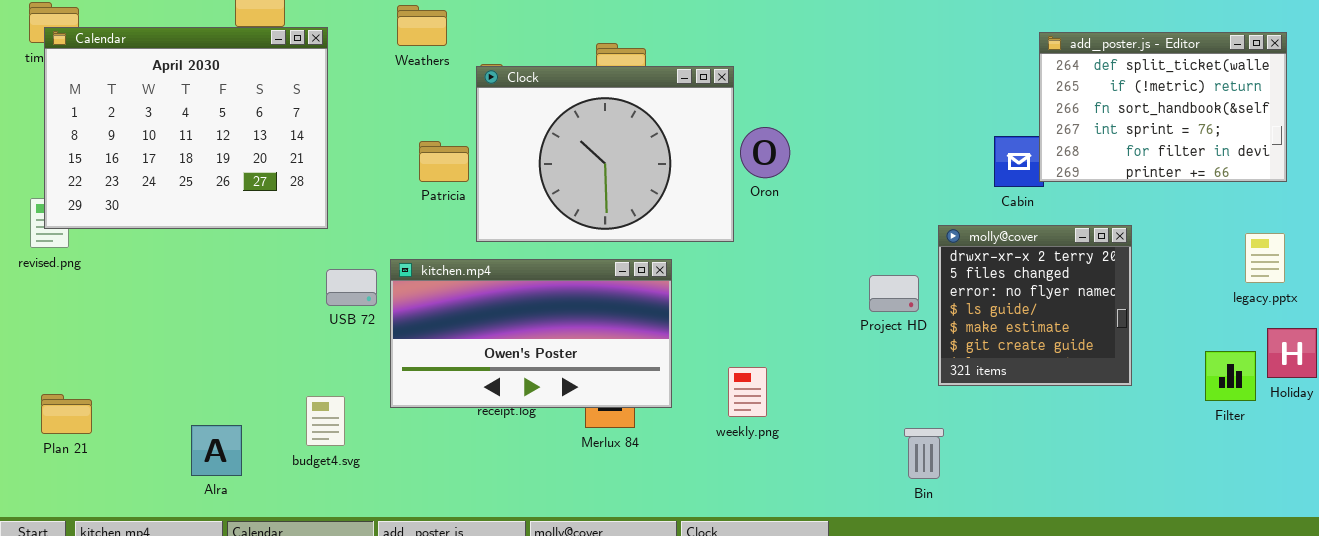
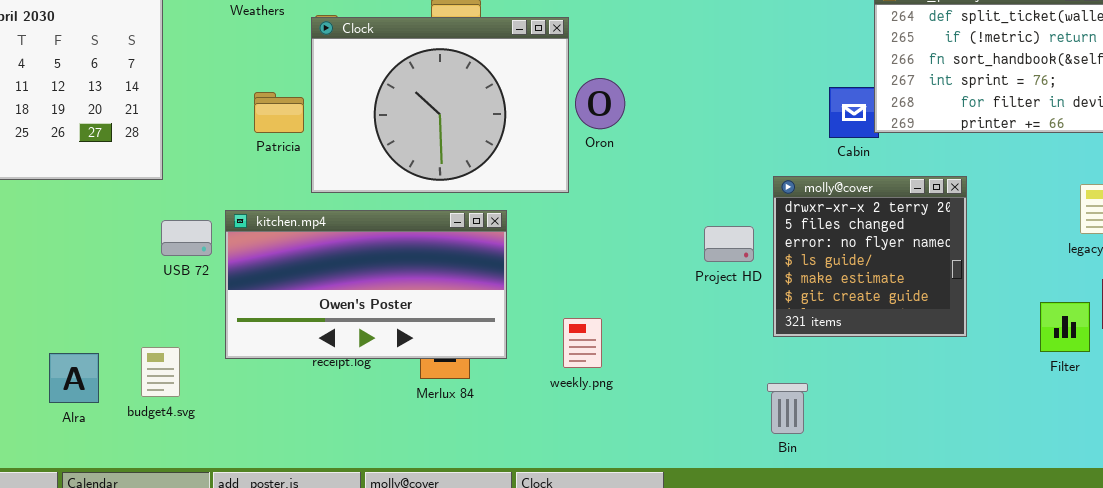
Alra: [191,425,242,476] -> [49,353,99,403], moved
Bin: [904,428,944,479] -> [767,383,808,434], moved

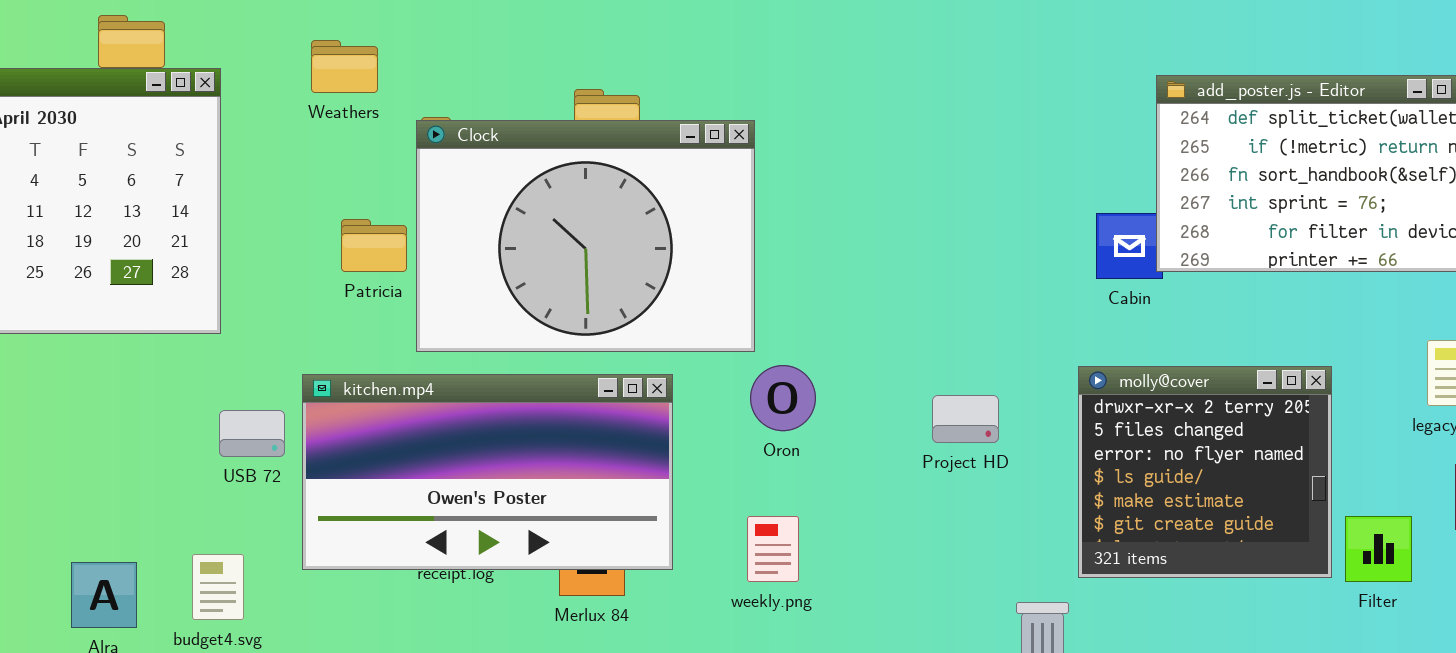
Oron: [575,78,625,129] -> [750,365,816,431], moved
molly@cover: [773,176,967,337] -> [1078,366,1332,578], moved
USB 72: [161,220,212,256] -> [219,410,285,457], moved
Filter: [1040,302,1090,352] -> [1345,516,1412,582], moved

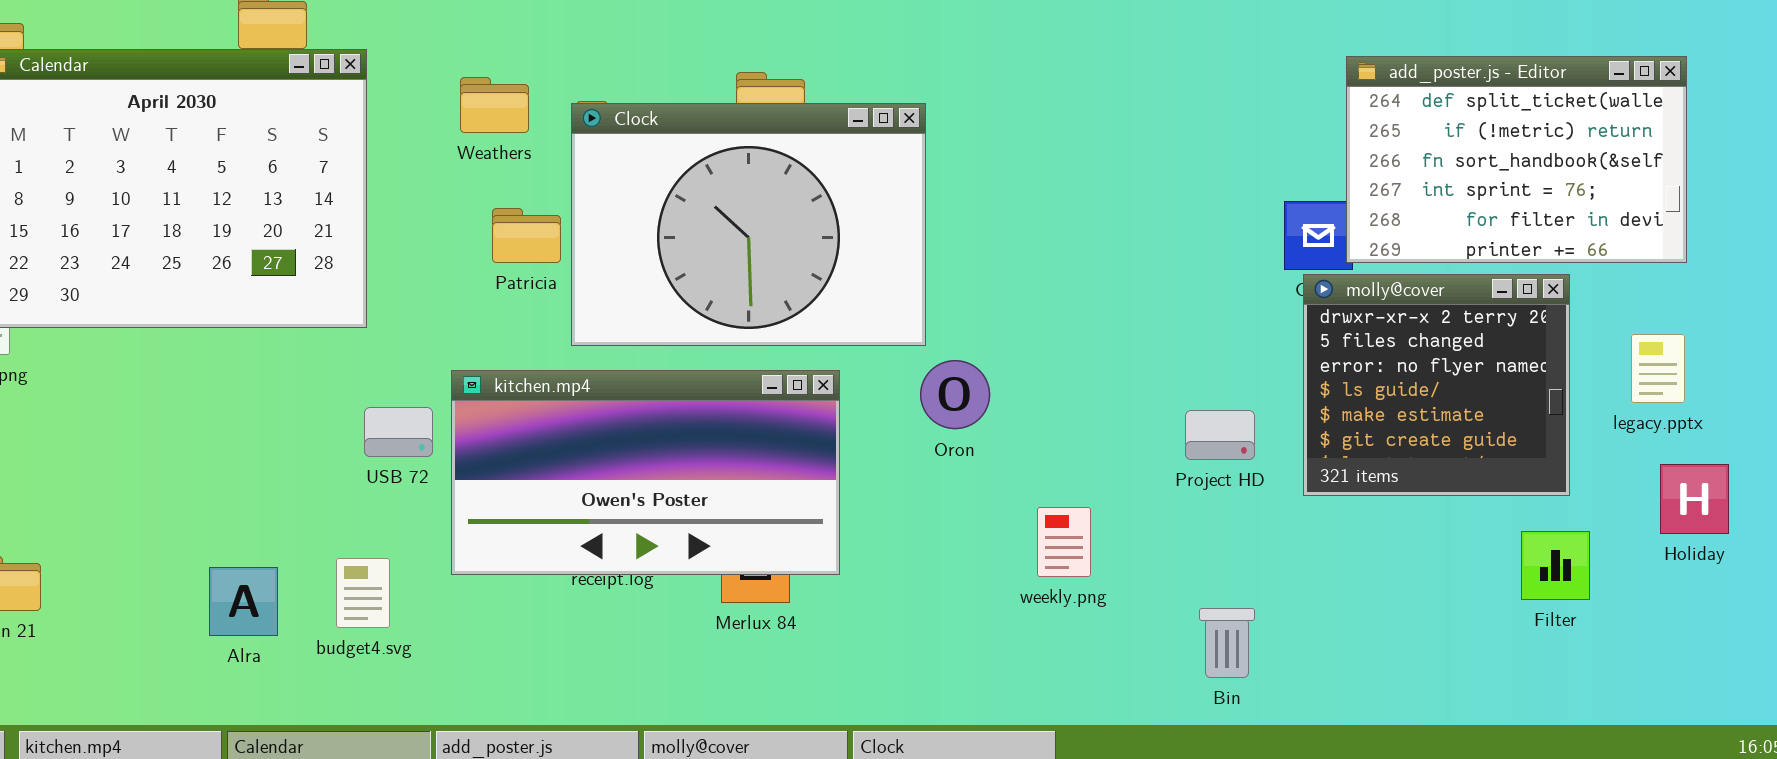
Weathers: [311,40,378,93] -> [460,77,529,133], moved
molly@cover: [1078,366,1332,578] -> [1303,274,1570,496], moved
Project HD: [932,395,999,443] -> [1185,410,1255,460], moved
weekly.png: [747,516,799,582] -> [1037,507,1091,577], moved
Filter: [1345,516,1412,582] -> [1521,531,1590,600], moved

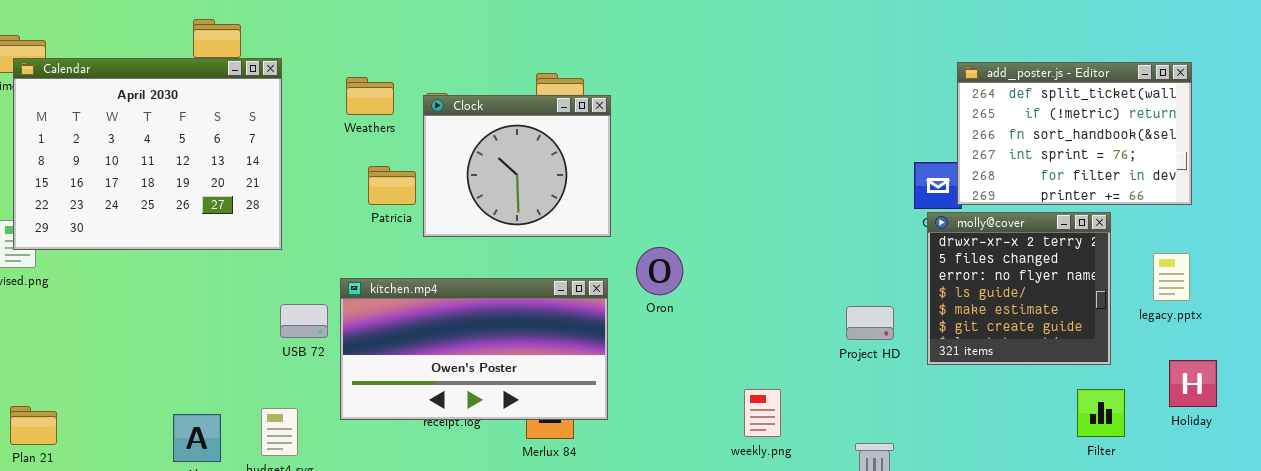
Clock: [571,103,926,346] -> [423,95,611,237], resized
Oron: [920,360,990,429] -> [636,247,683,295], moved
Holiday: [1660,464,1729,534] -> [1169,360,1217,407], moved
weekly.png: [1037,507,1091,577] -> [744,389,781,437], moved

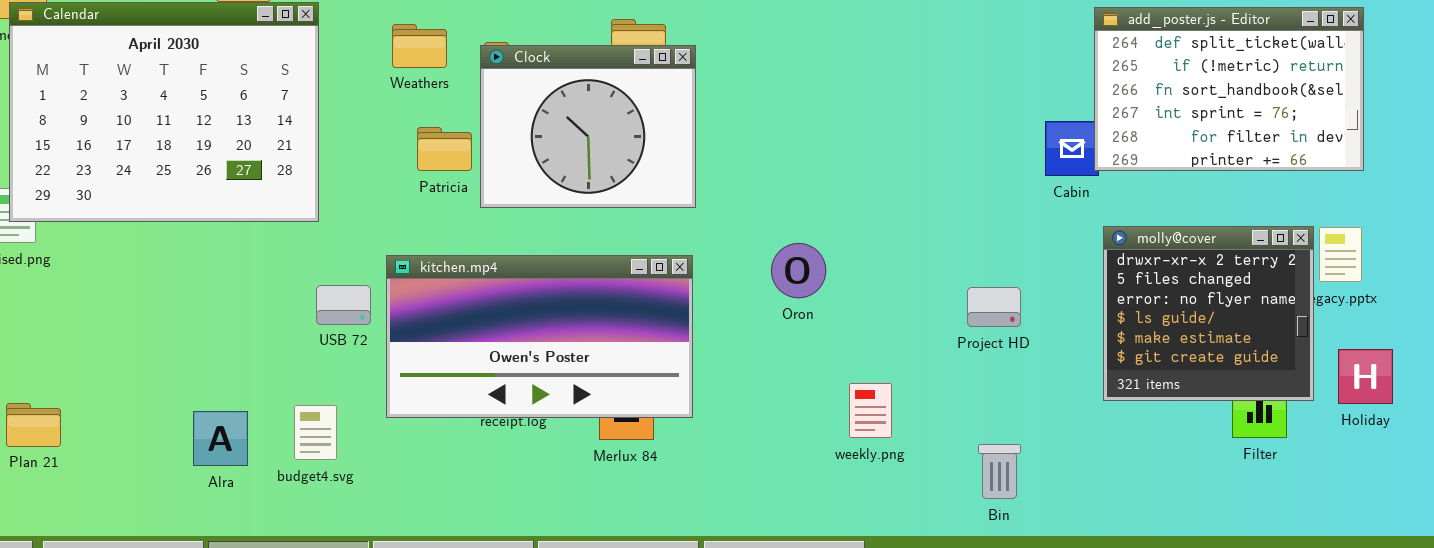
molly@cover: [927,212,1111,365] -> [1103,226,1314,401], moved
Oron: [636,247,683,295] -> [771,243,826,298], moved

